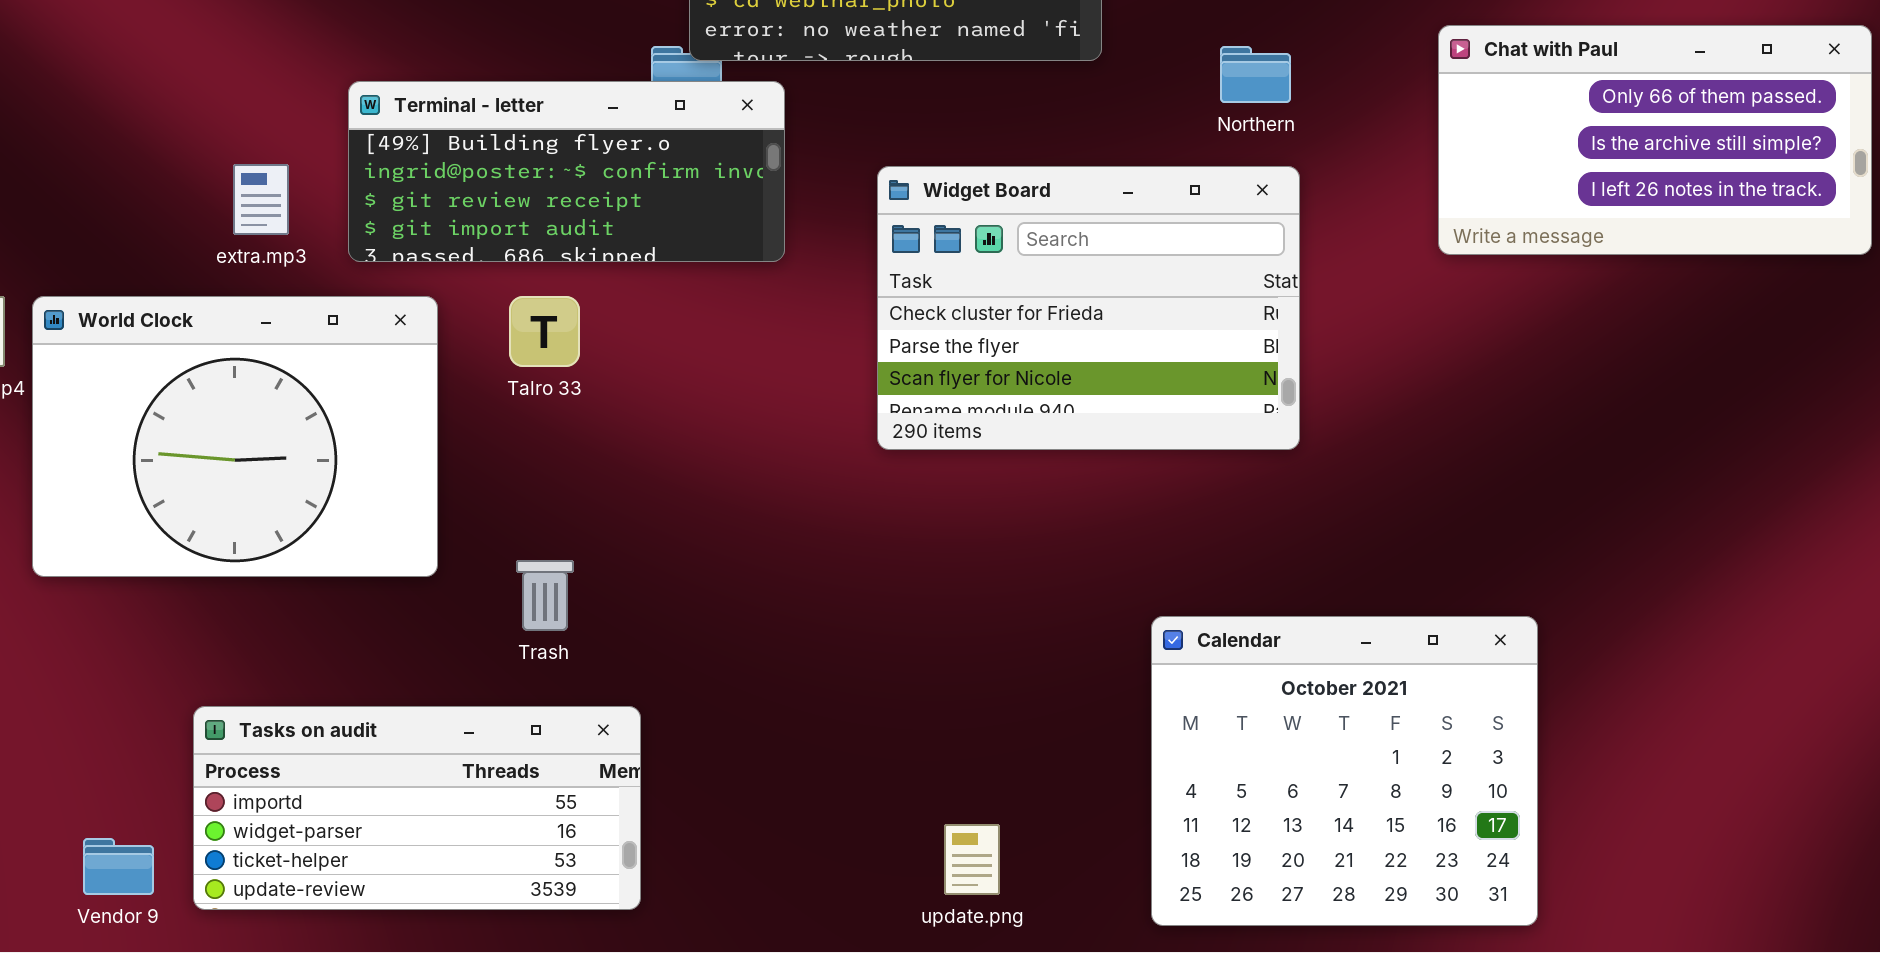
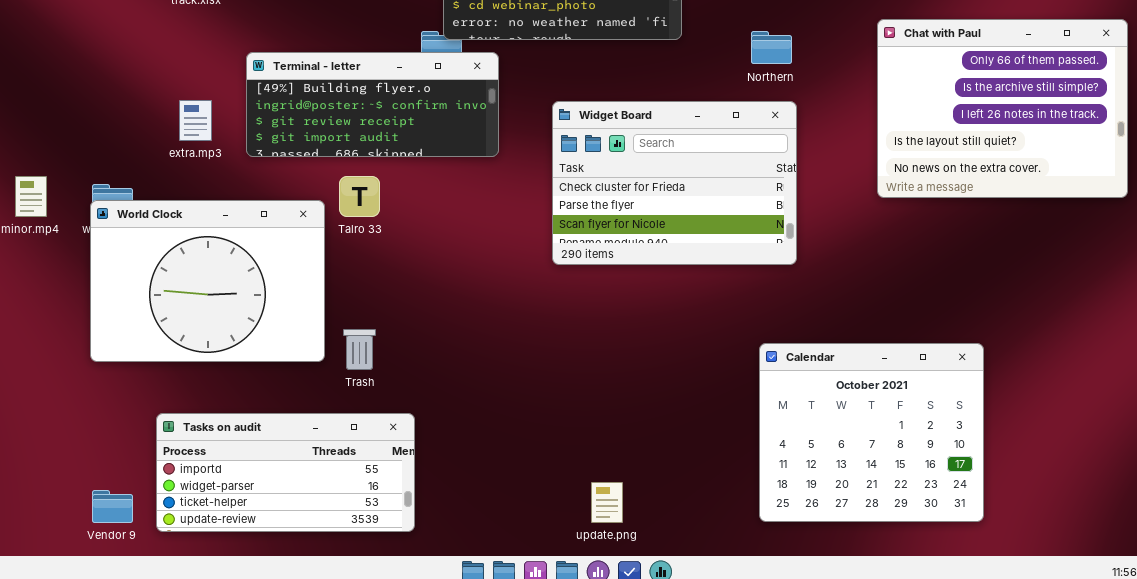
Chat with Paul: [1438,25,1872,255] -> [877,19,1128,198], resized
World Clock: [32,296,438,577] -> [90,200,325,362], moved
Calendar: [1151,616,1538,926] -> [759,343,984,522], moved

